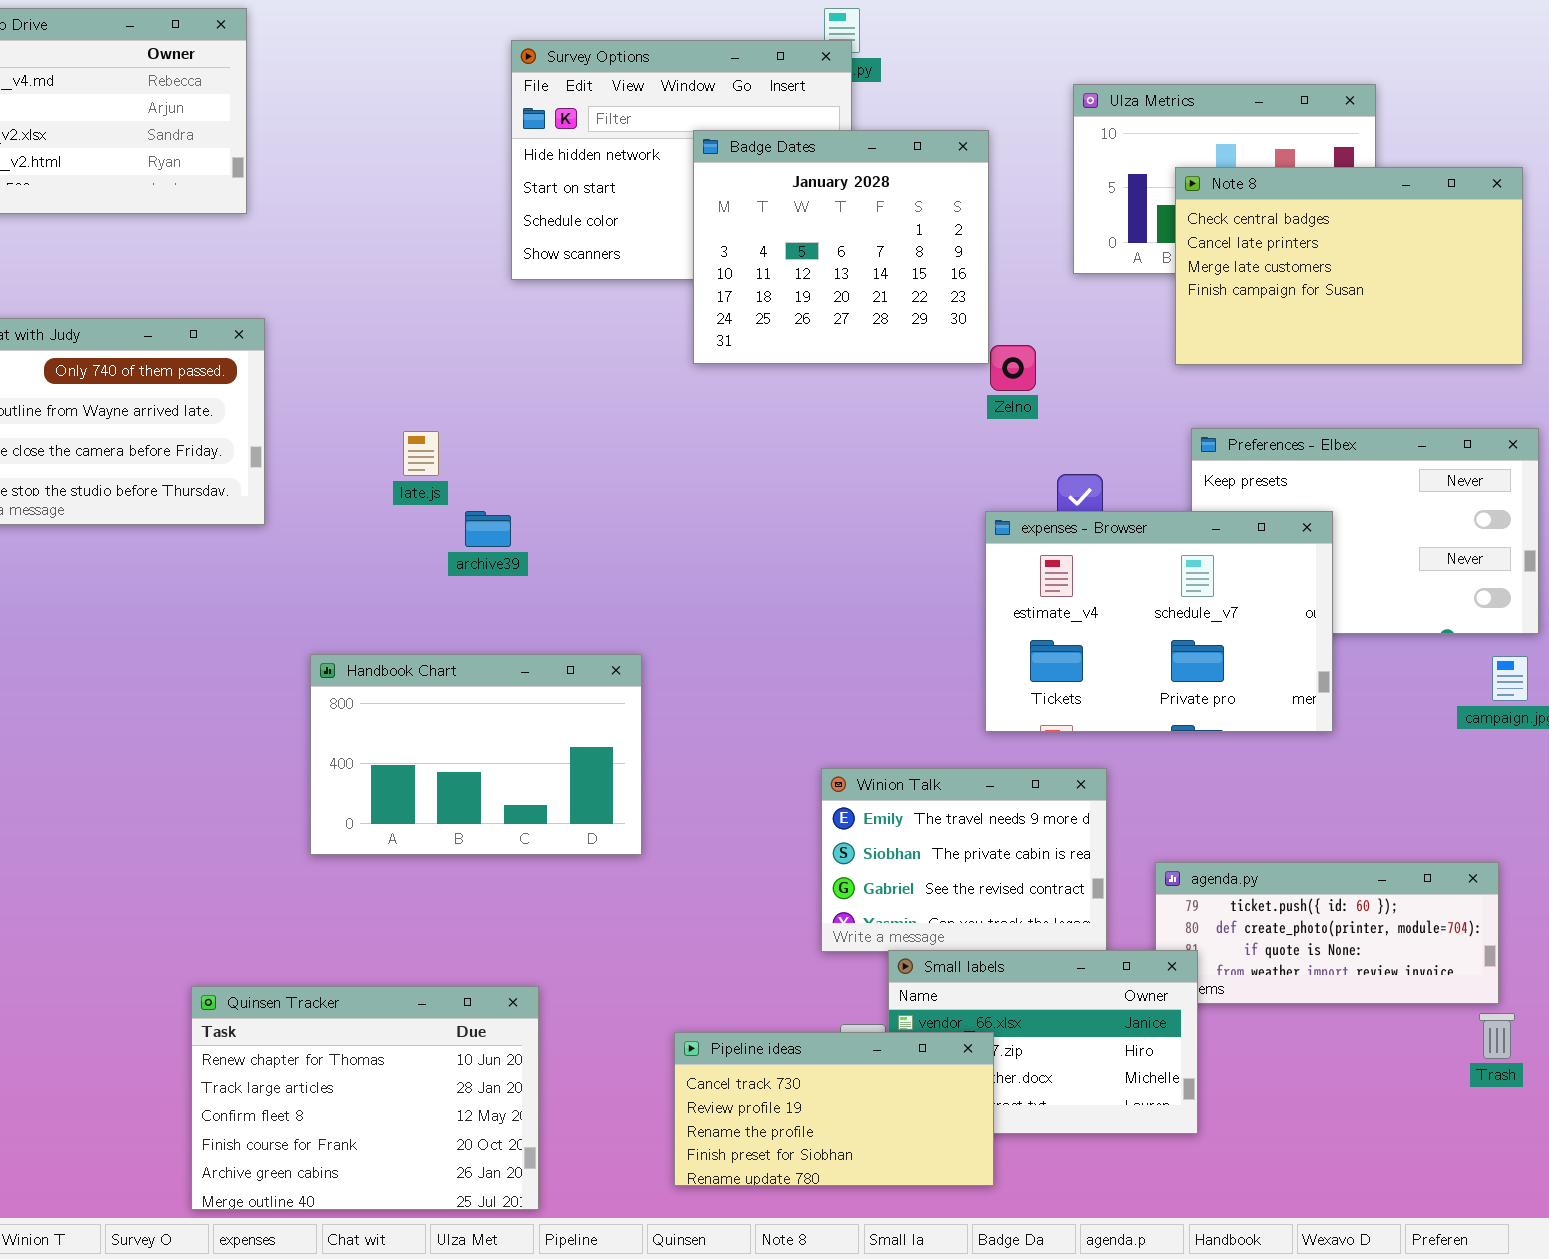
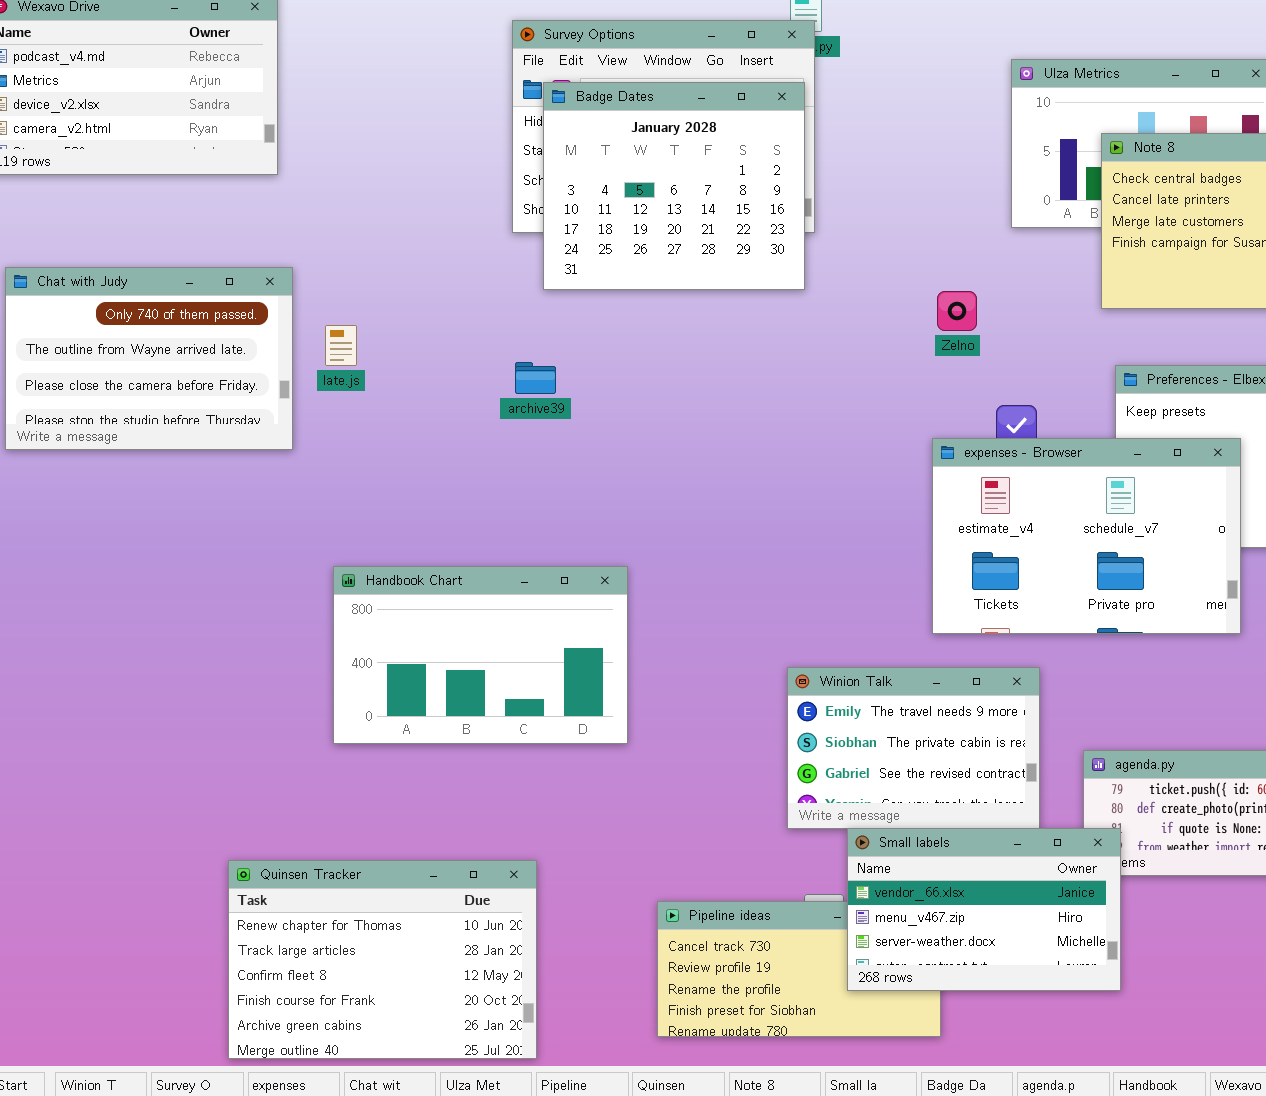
Badge Dates: [693,130,989,364] -> [543,82,805,290], moved
late.js: [403,431,439,476] -> [325,325,357,366], moved
archive39: [465,511,511,547] -> [515,362,556,394], moved
Small labels: [888,950,1198,1134] -> [847,828,1121,991], raised

